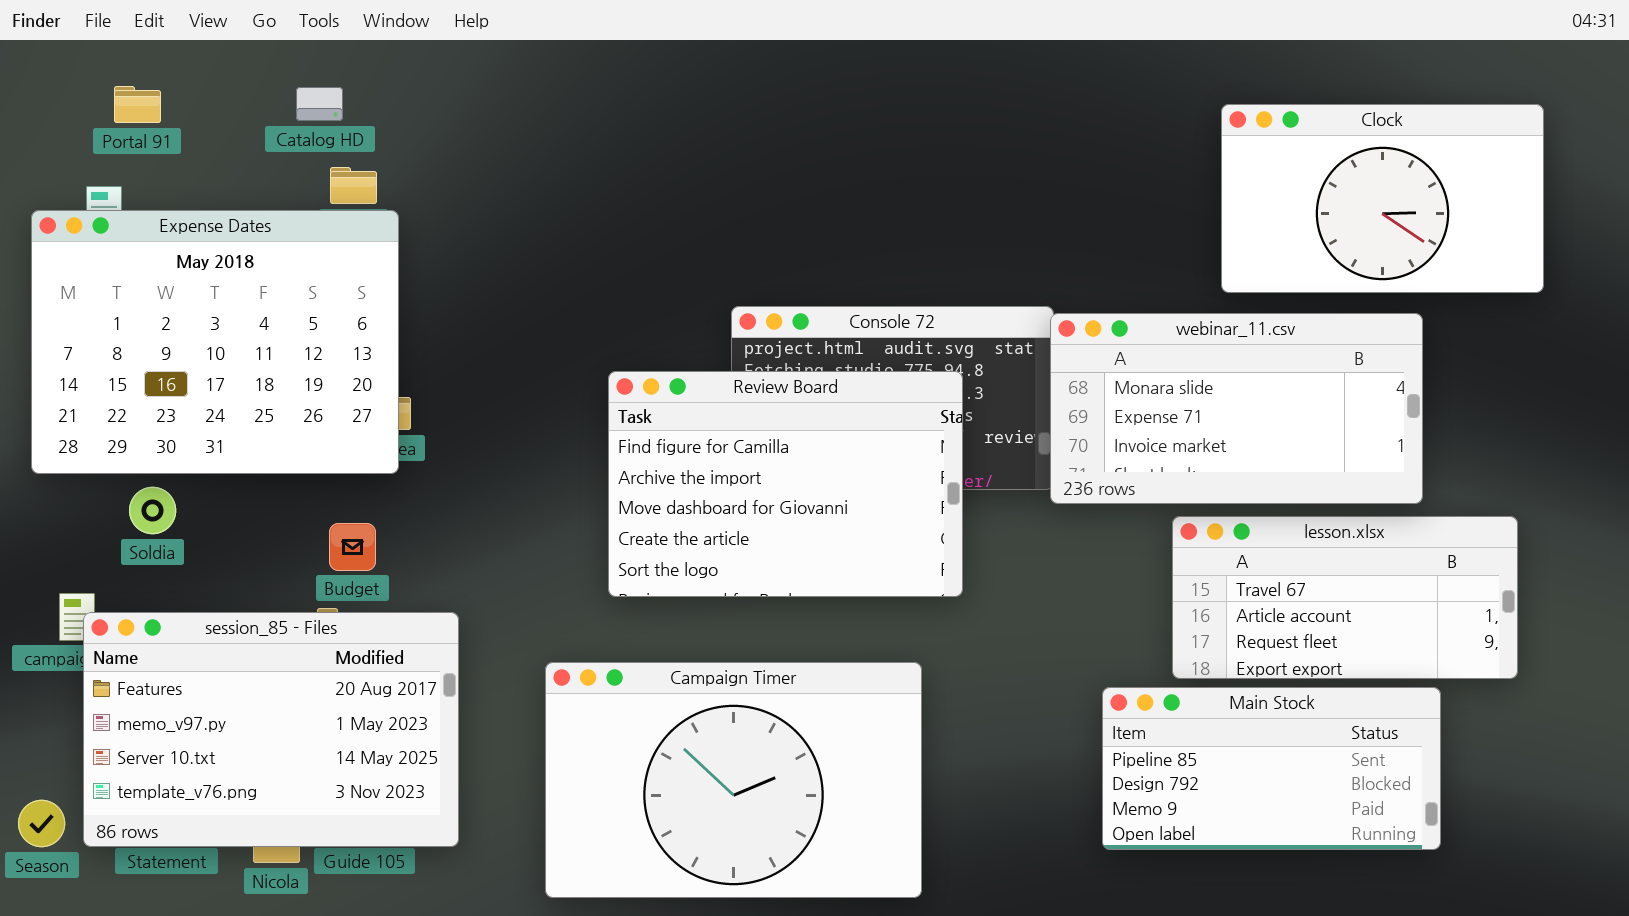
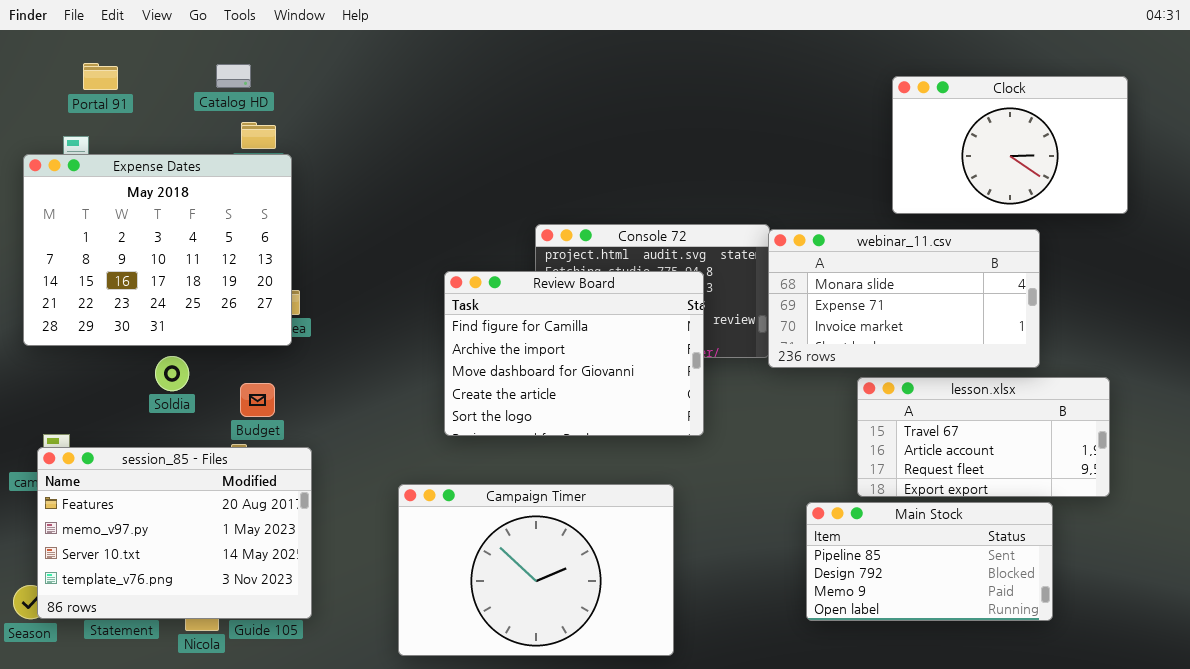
Soldia: [129,487,176,534] -> [155,356,189,391], moved
session_85 - Files: [83,612,459,847] -> [37,447,312,619], moved

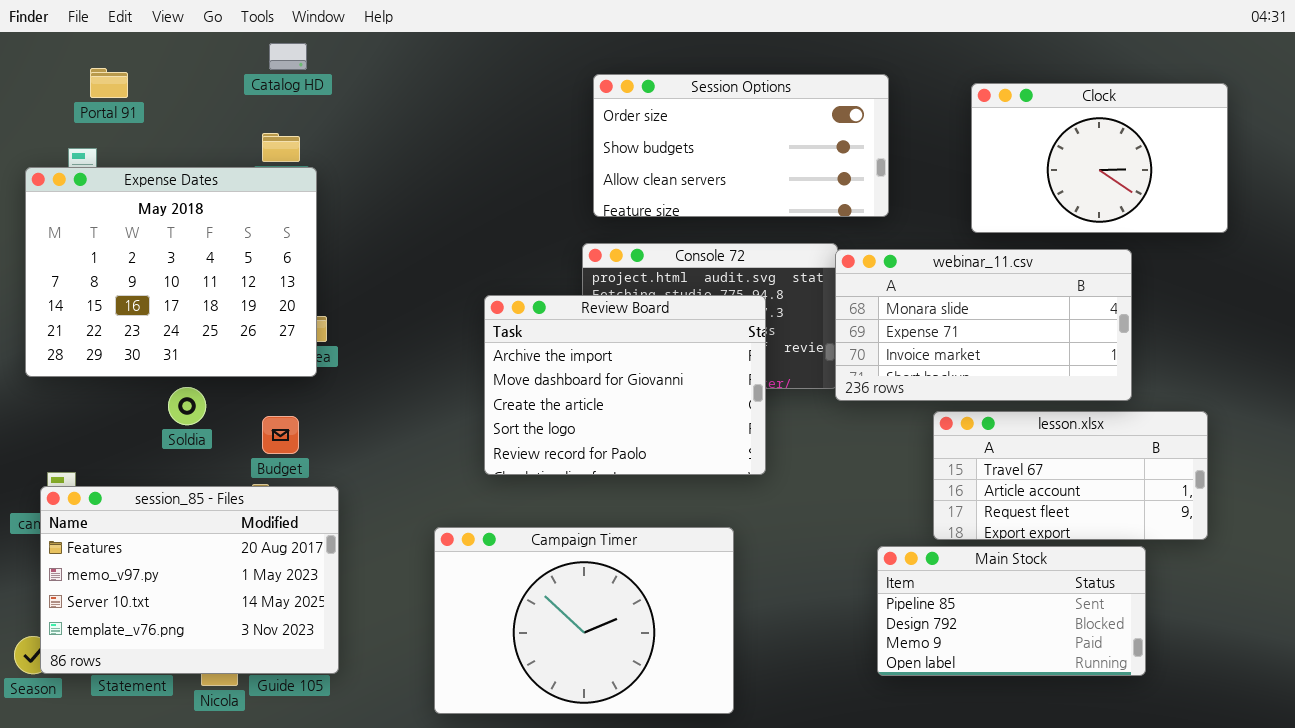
Catalog HD: [216,64,251,88] -> [269,43,307,70], moved
Session Options: none -> [593,74,889,217], opened
Review Board: [444,271,704,436] -> [484,295,766,475], scrolled down 1 row

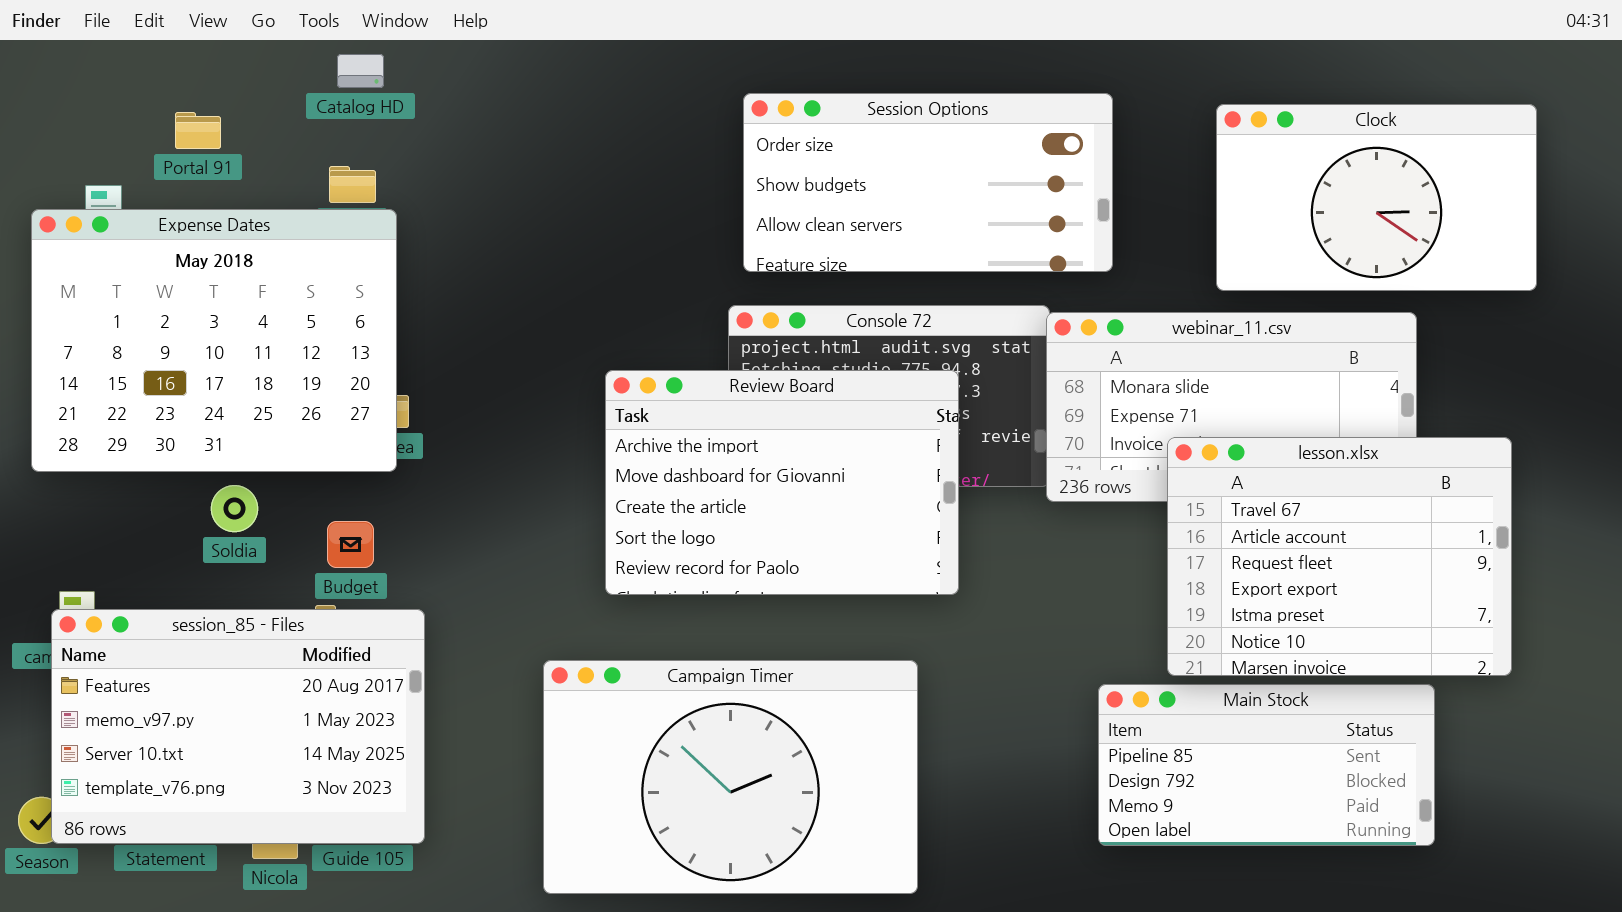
Portal 91: [90,68,128,98] -> [175,112,221,149], moved
lesson.xlsx: [933,411,1208,540] -> [1167,437,1512,676], resized

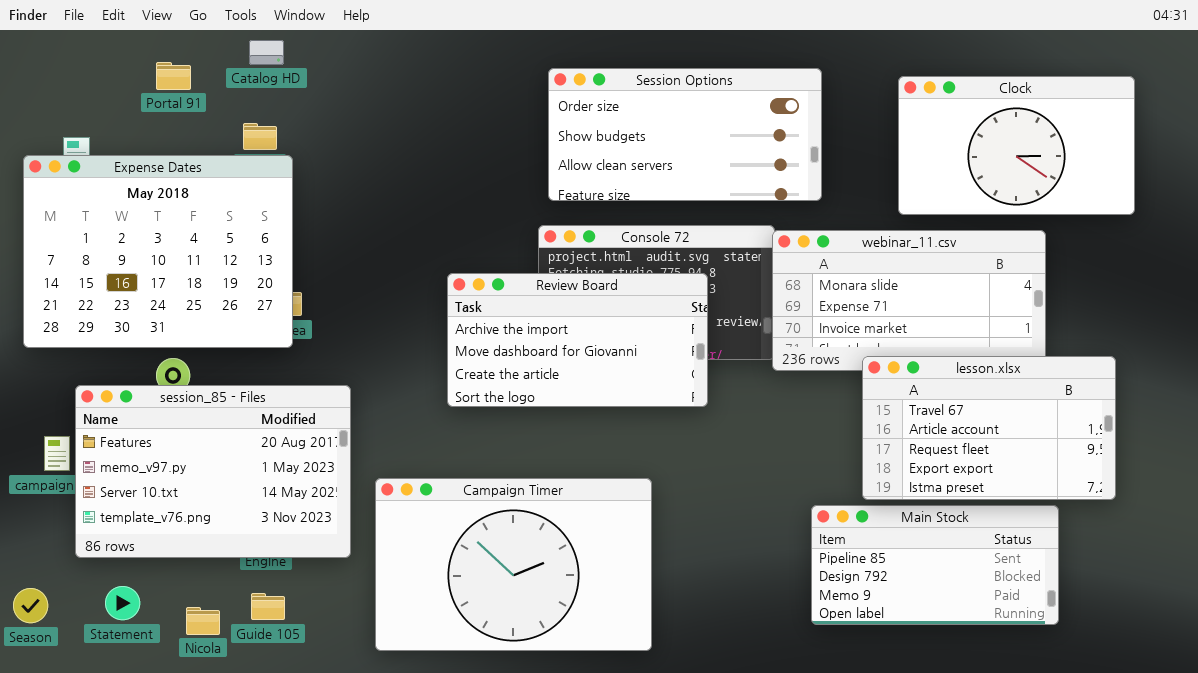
Portal 91: [175,112,221,149] -> [156,62,191,90], moved
Review Board: [605,370,959,595] -> [447,273,708,407], resized
lesson.xlsx: [1167,437,1512,676] -> [862,356,1116,500], resized
session_85 - Files: [51,609,425,844] -> [75,385,351,558], moved
Campaign Timer: [543,660,918,894] -> [375,478,652,651], moved

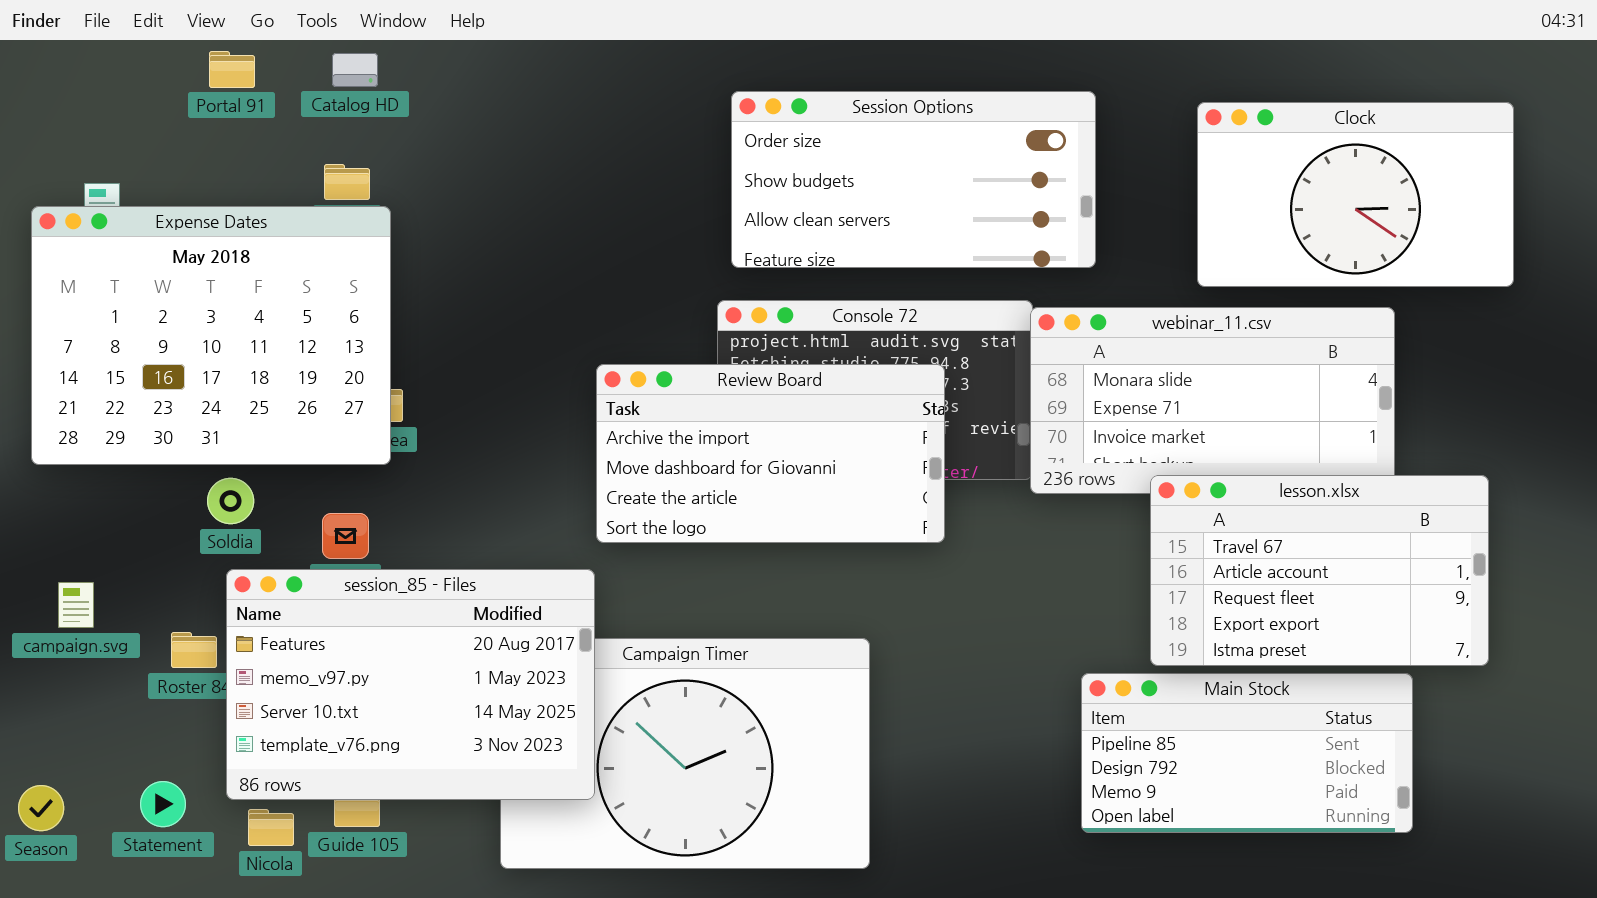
Portal 91: [156,62,191,90] -> [209,51,255,88], moved
session_85 - Files: [75,385,351,558] -> [226,569,595,800], moved

